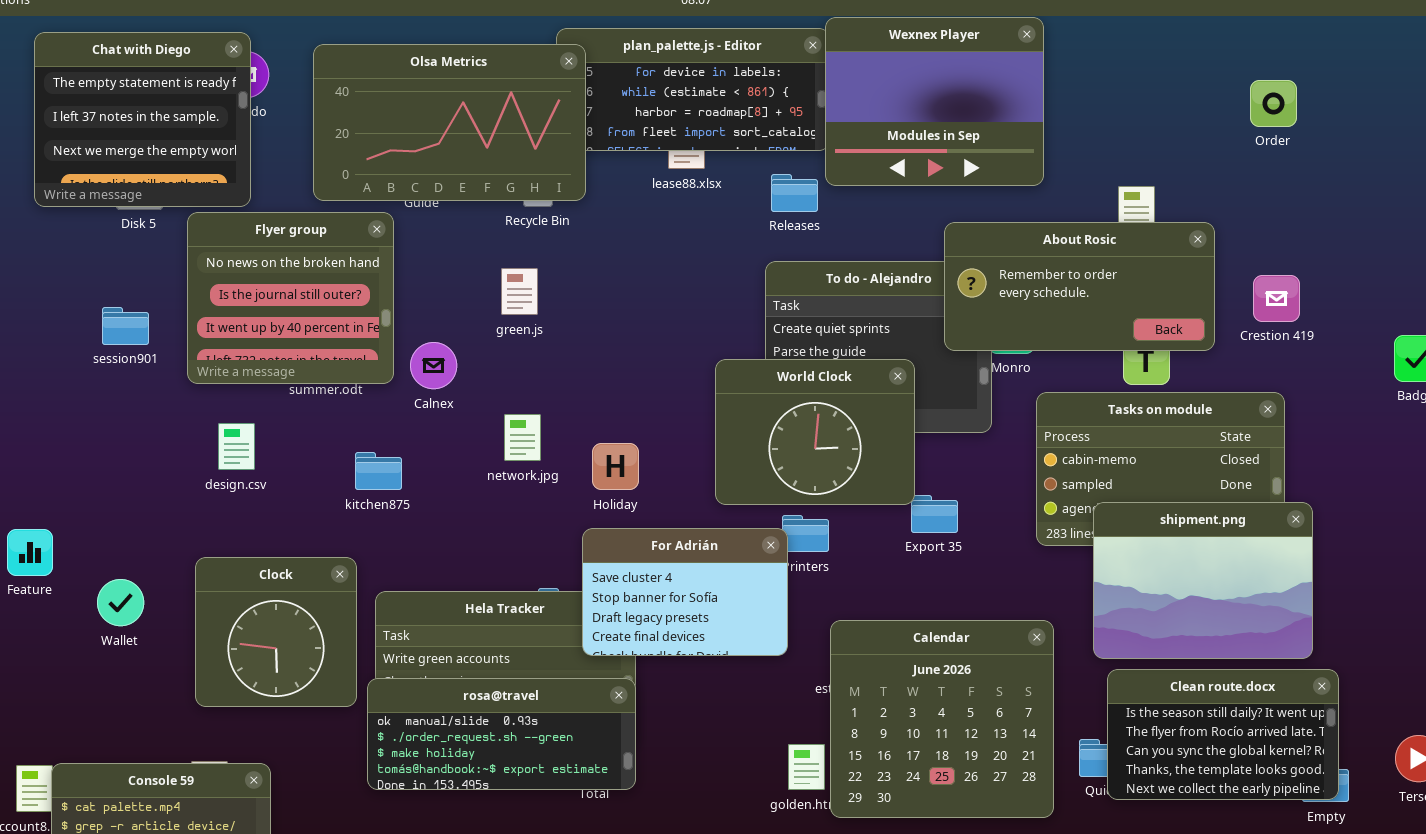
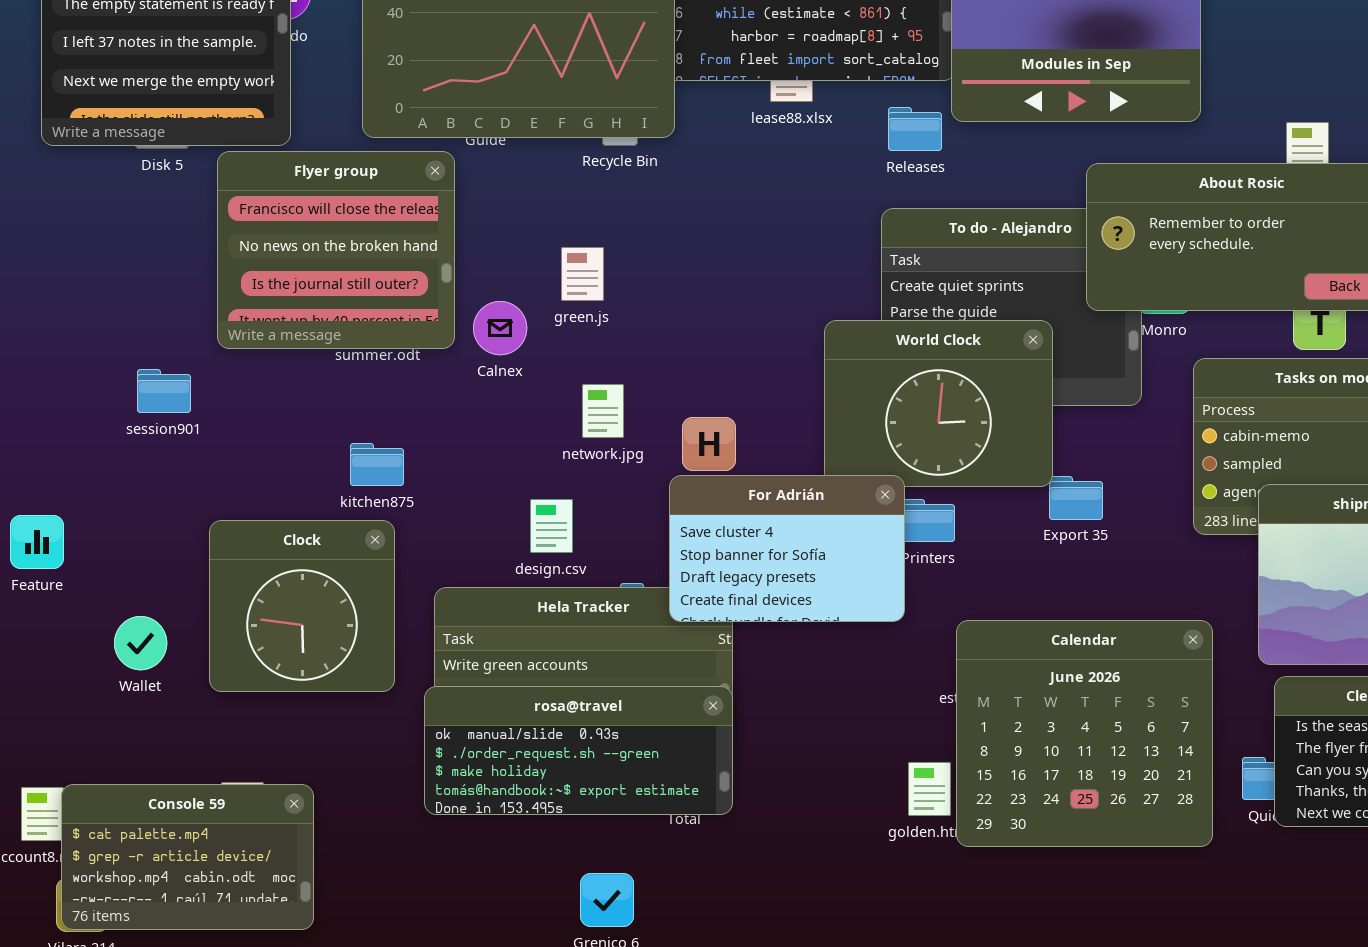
Flyer group: [187,212,394,384] -> [217,151,455,349], scrolled up 1 row
green.js: [501,268,538,315] -> [561,247,604,301], moved
session901: [102,307,149,345] -> [137,369,191,413], moved
design.csv: [218,423,255,470] -> [530,499,573,553], moved
kitchen875: [355,452,402,490] -> [350,443,404,486], moved
For Adrián: [582,528,788,656] -> [669,475,905,622], moved
Clock: [195,557,357,707] -> [209,520,395,692], moved
Wallet: [97,579,144,626] -> [114,616,167,670], moved

